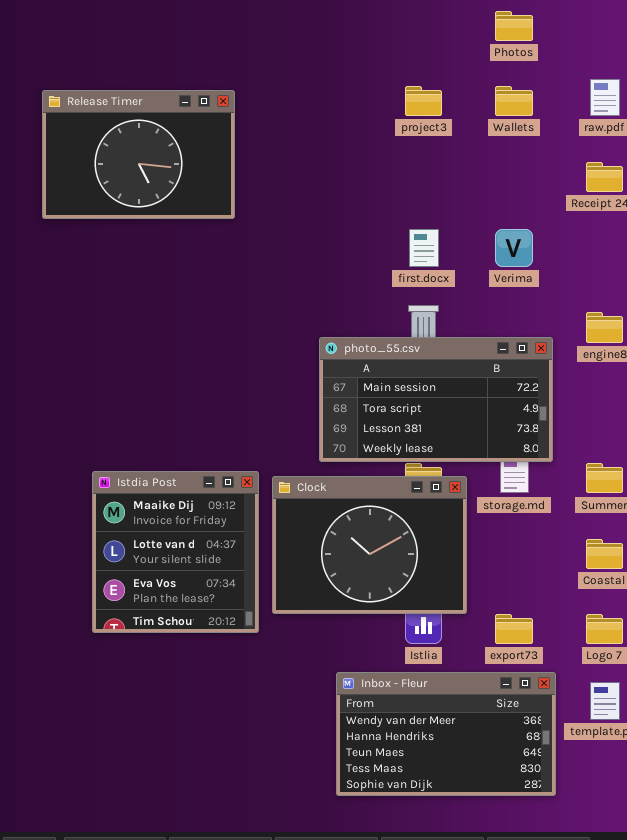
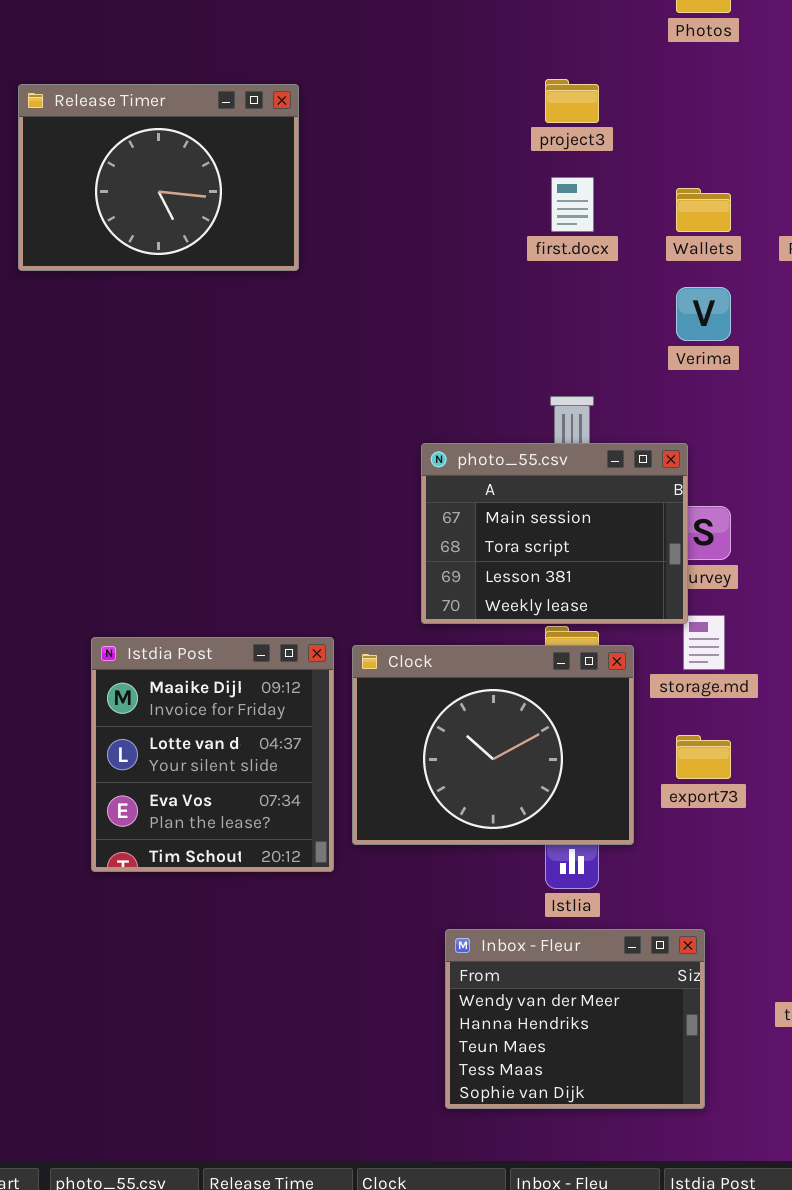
Wallets: [495,86,533,116] -> [676,188,731,232], moved
first.docx: [409,229,439,267] -> [551,177,594,232], moved
photo_55.csv: [319,337,553,462] -> [421,443,688,624], resized
export73: [495,614,533,644] -> [676,735,731,779], moved
Inbox - Fleur: [336,672,556,796] -> [445,929,705,1109], resized

